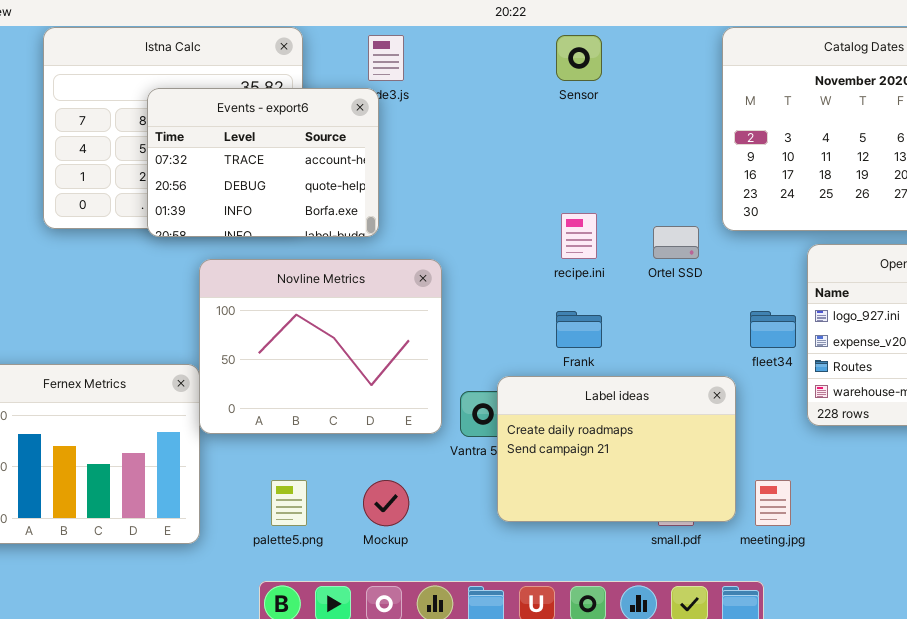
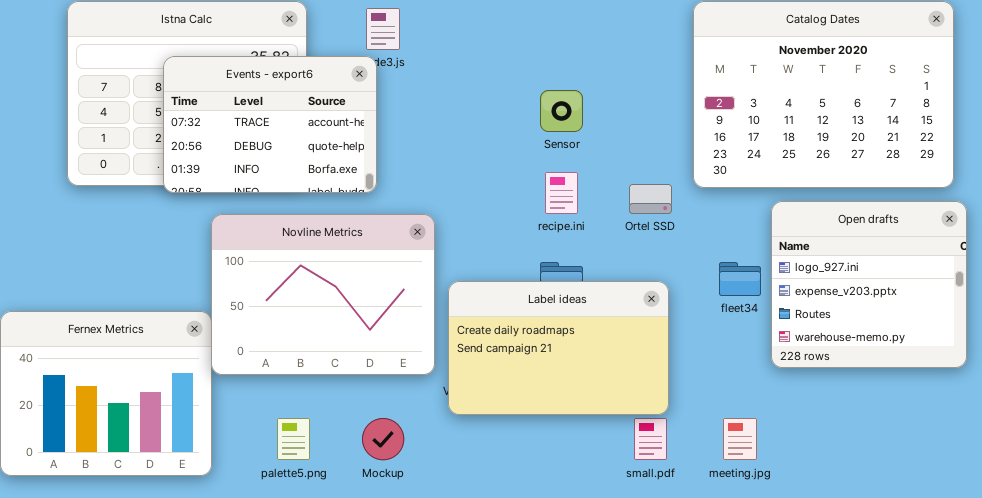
Sensor: [556,35,602,81] -> [540,90,583,132], moved
Label ideas: [497,376,736,522] -> [448,281,669,415], moved

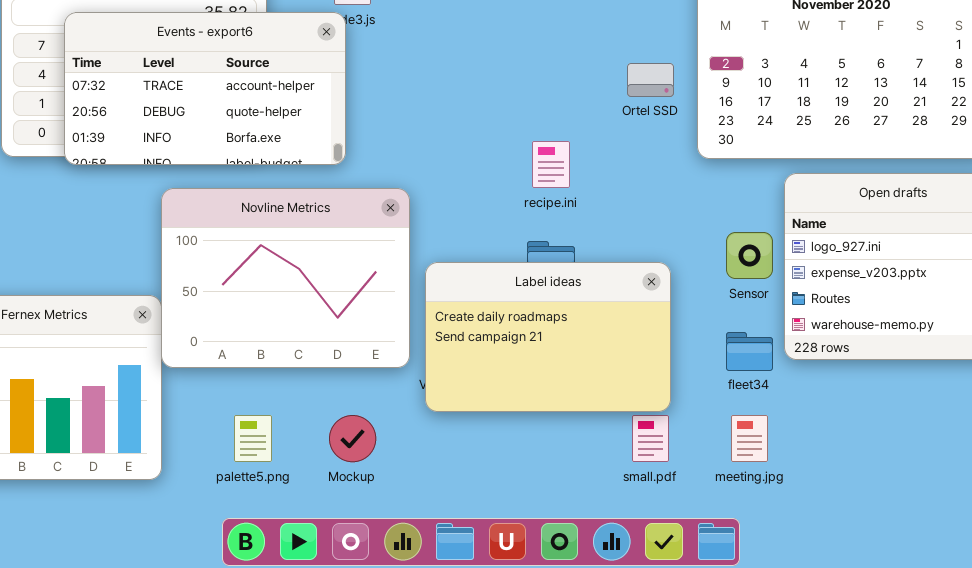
Events - export6: [163,56,377,193] -> [64,12,346,165], resized
Sensor: [540,90,583,132] -> [726,232,773,279], moved
Ortel SSD: [629,184,672,214] -> [627,63,674,97], moved
fleet34: [719,262,761,296] -> [726,332,773,371], moved

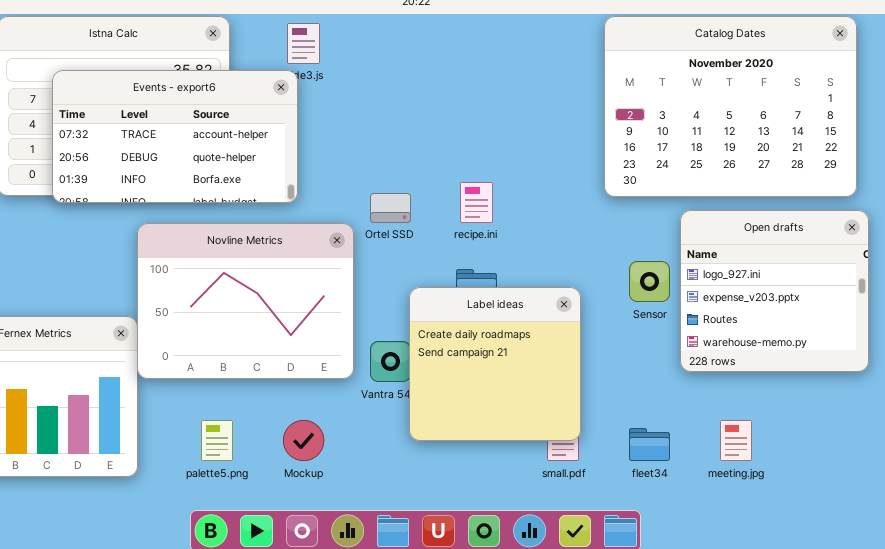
Ortel SSD: [627,63,674,97] -> [370,193,411,223], moved
Label ideas: [425,262,671,412] -> [409,287,581,441], resized
fleet34: [726,332,773,371] -> [629,428,670,461], moved
meeting.jpg: [731,415,768,462] -> [720,420,752,461], moved

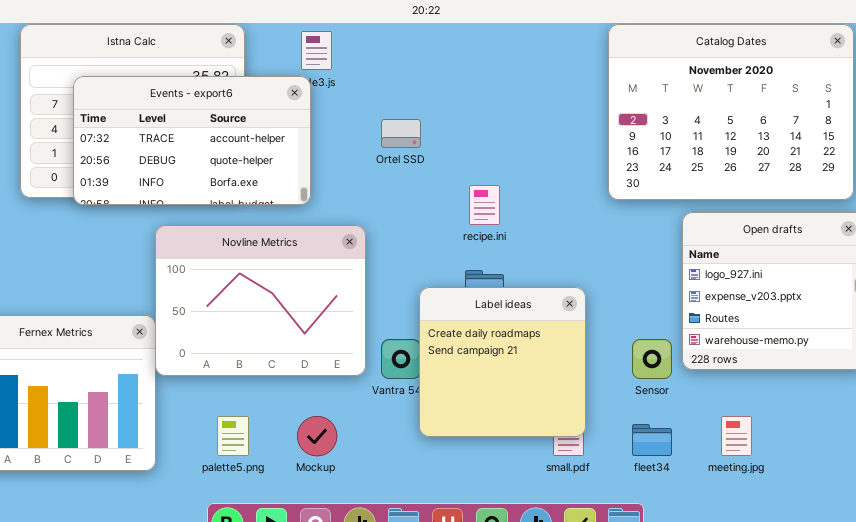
Ortel SSD: [370,193,411,223] -> [381,119,421,148], moved
Sensor: [629,261,670,302] -> [632,339,672,379], moved

